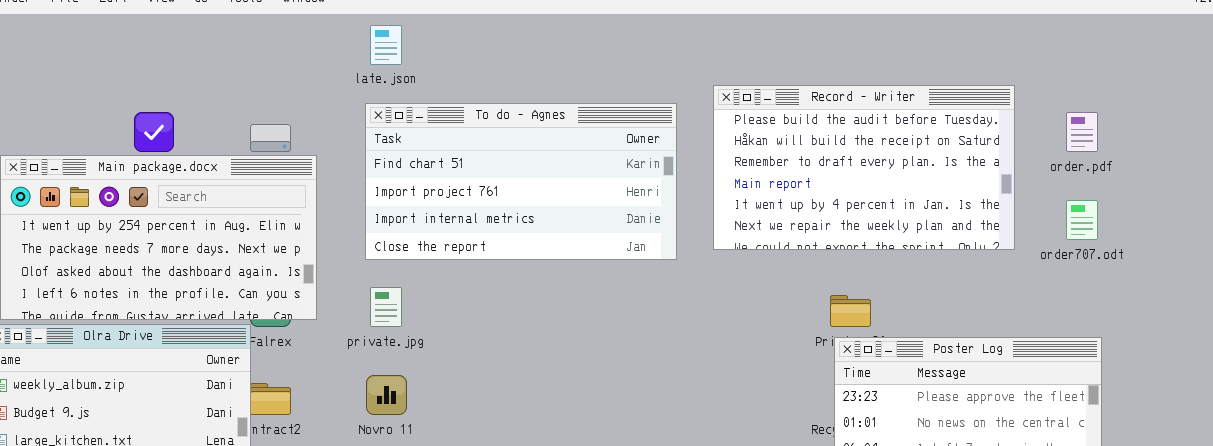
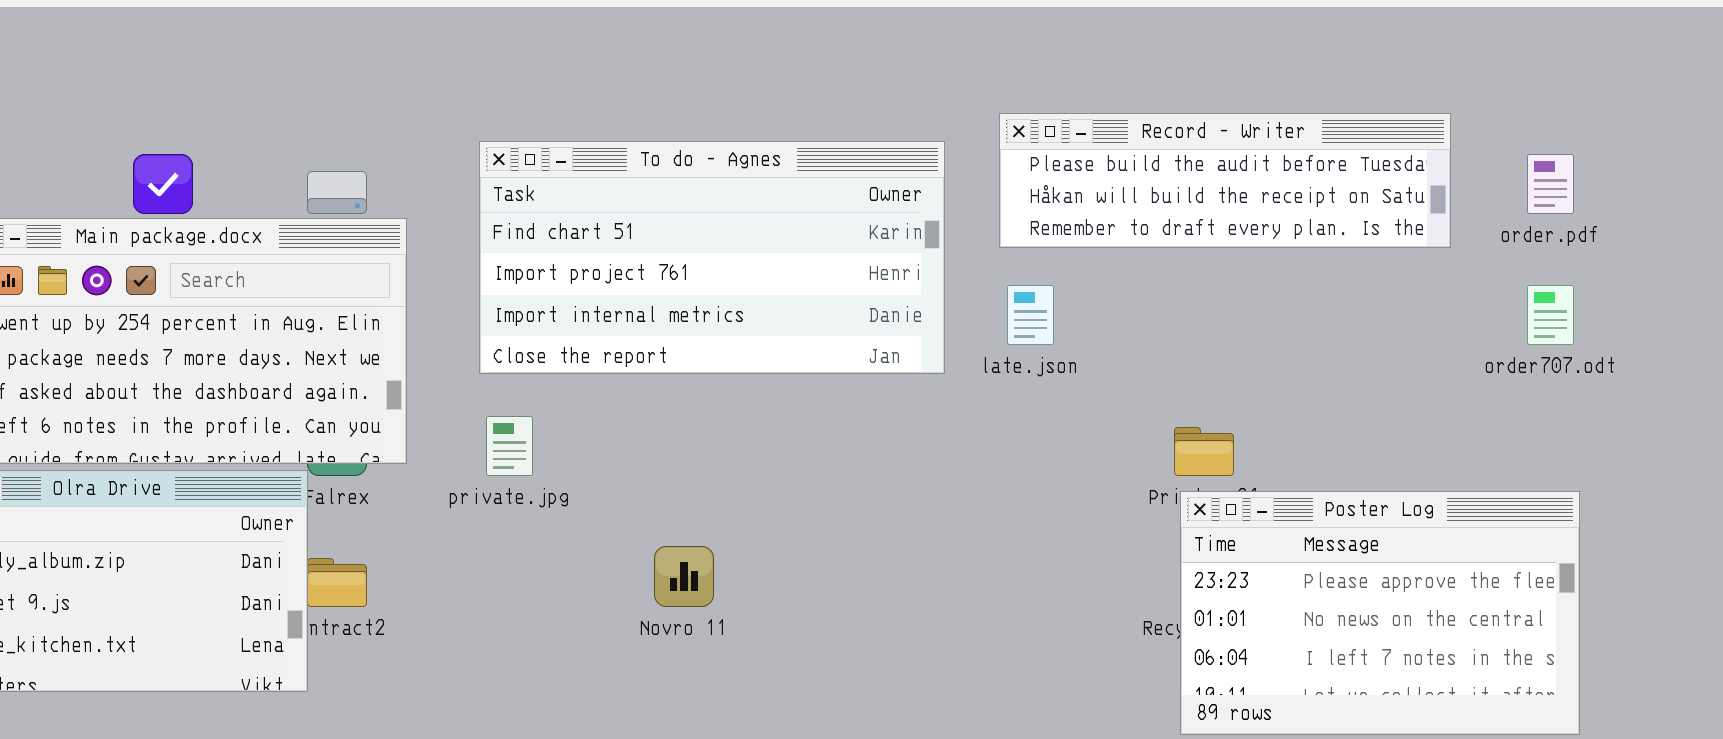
late.json: [370,25,402,65] -> [1007,285,1054,345], moved
Record - Writer: [713,85,1015,250] -> [999,113,1451,248], resized
Novro 11: [366,375,407,415] -> [654,546,714,607], moved

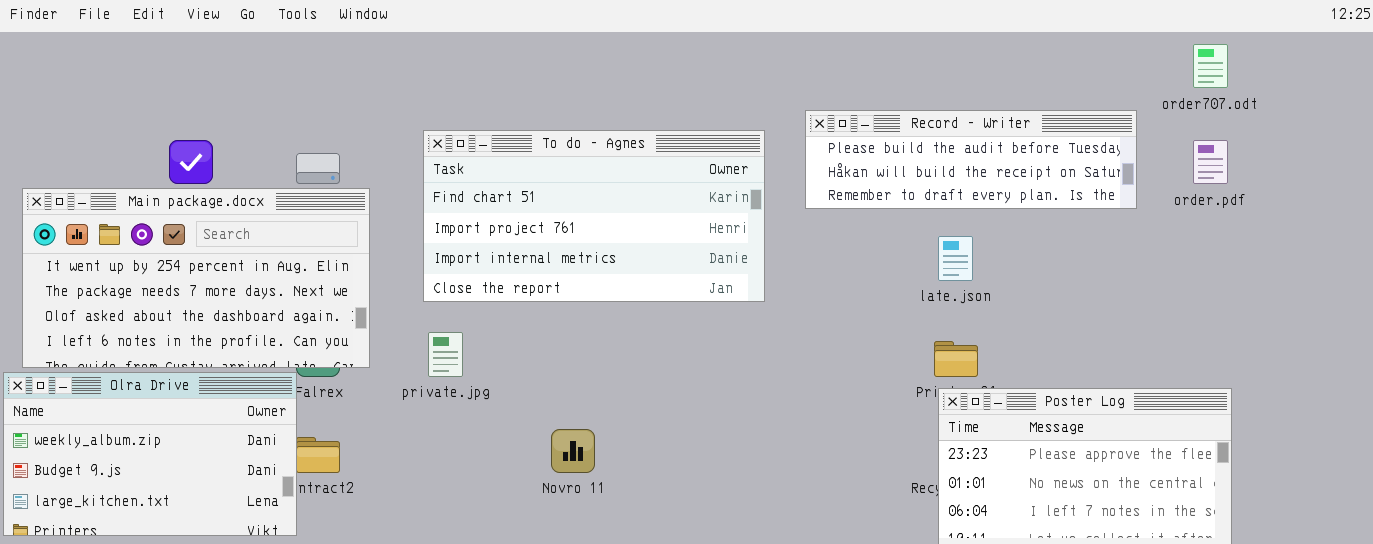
late.json: [1007,285,1054,345] -> [938,236,973,281], moved
order707.odt: [1527,285,1574,345] -> [1193,44,1228,88], moved

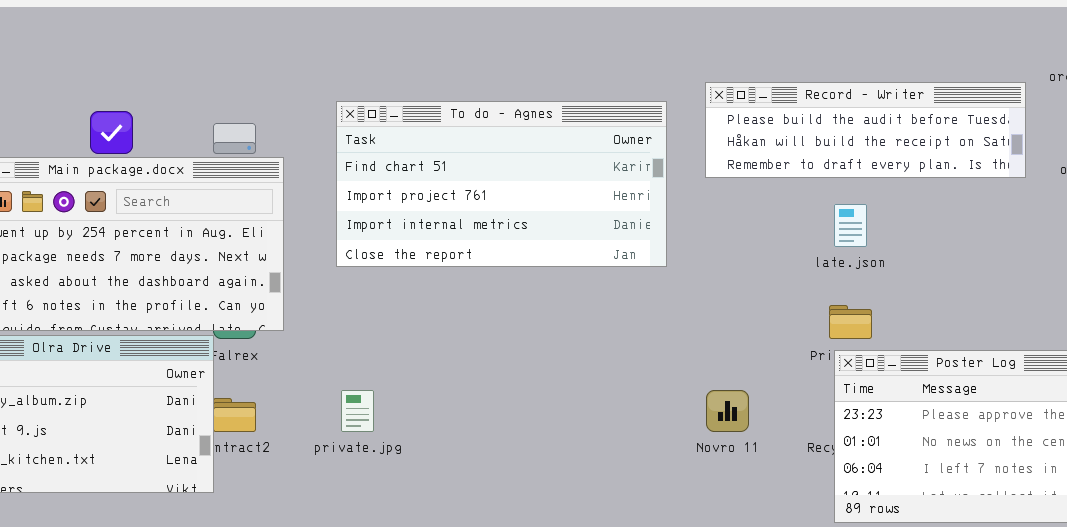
private.jpg: [428,332,463,377] -> [341,390,374,432], moved
Novro 11: [551,429,595,473] -> [706,390,749,432], moved

